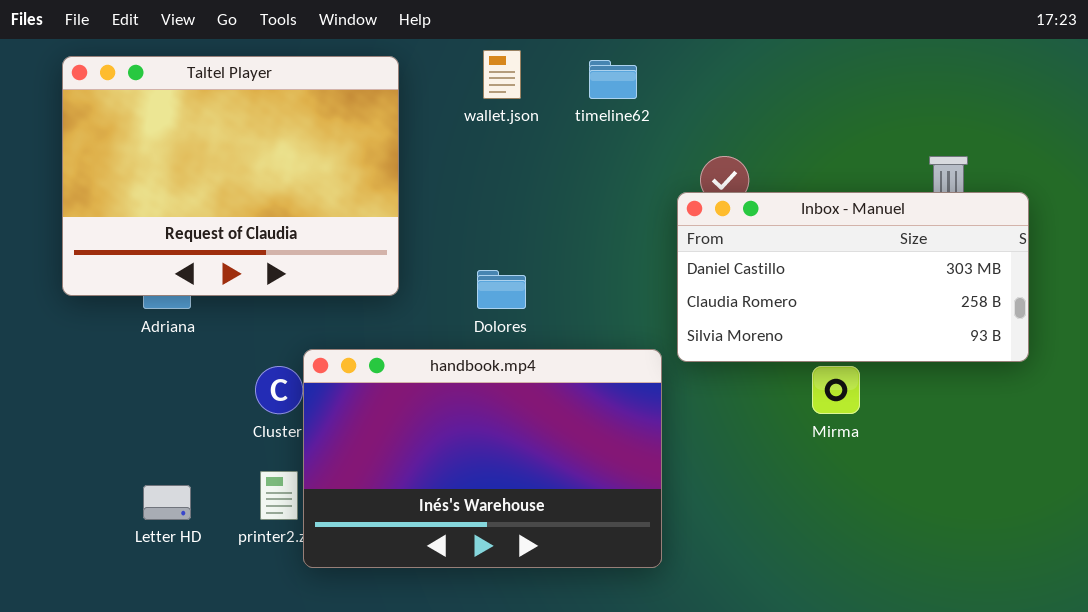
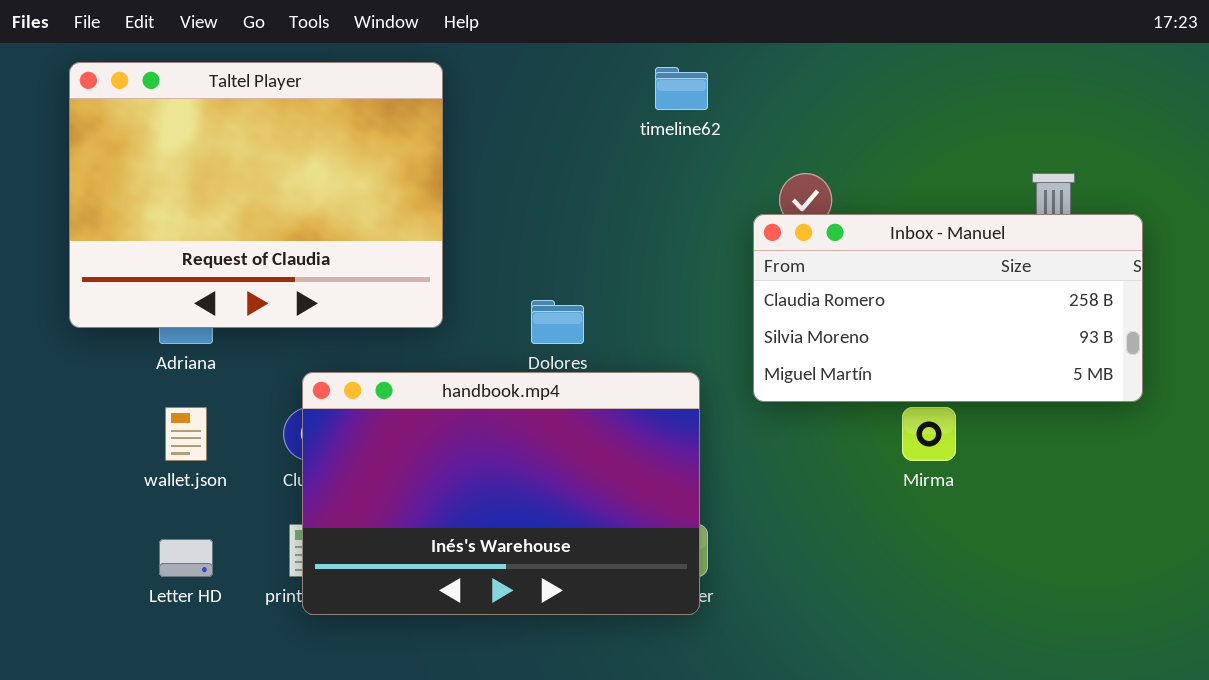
wallet.json: [483,50,521,99] -> [165,407,207,461], moved
Inbox - Manuel: [677,192,1029,362] -> [753,214,1143,402], scrolled down 1 row
handbook.mp4: [303,349,662,568] -> [302,372,700,615], moved

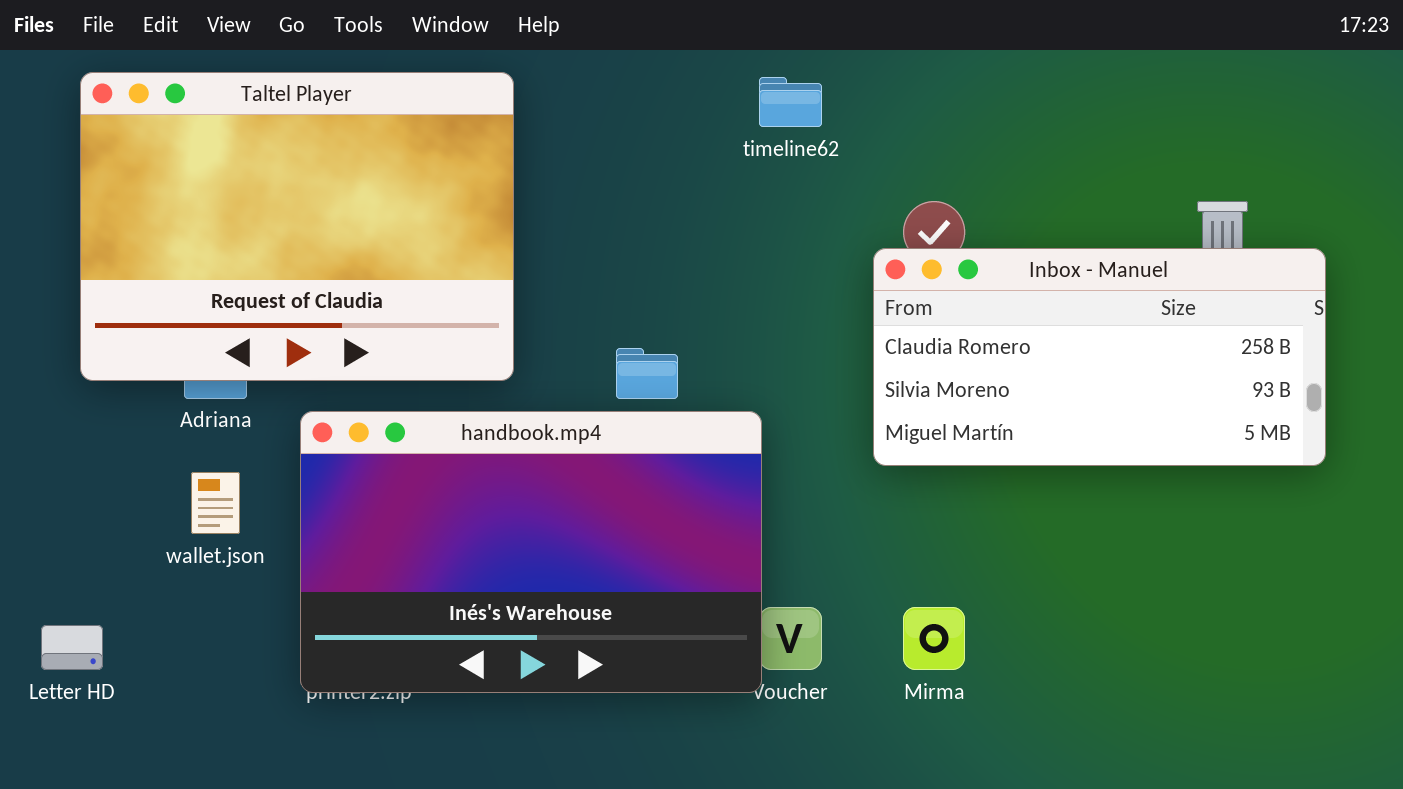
handbook.mp4: [302,372,700,615] -> [300,411,762,693], moved
Mirma: [902,407,956,461] -> [903,607,965,670], moved
Letter HD: [159,539,213,577] -> [41,625,103,670], moved

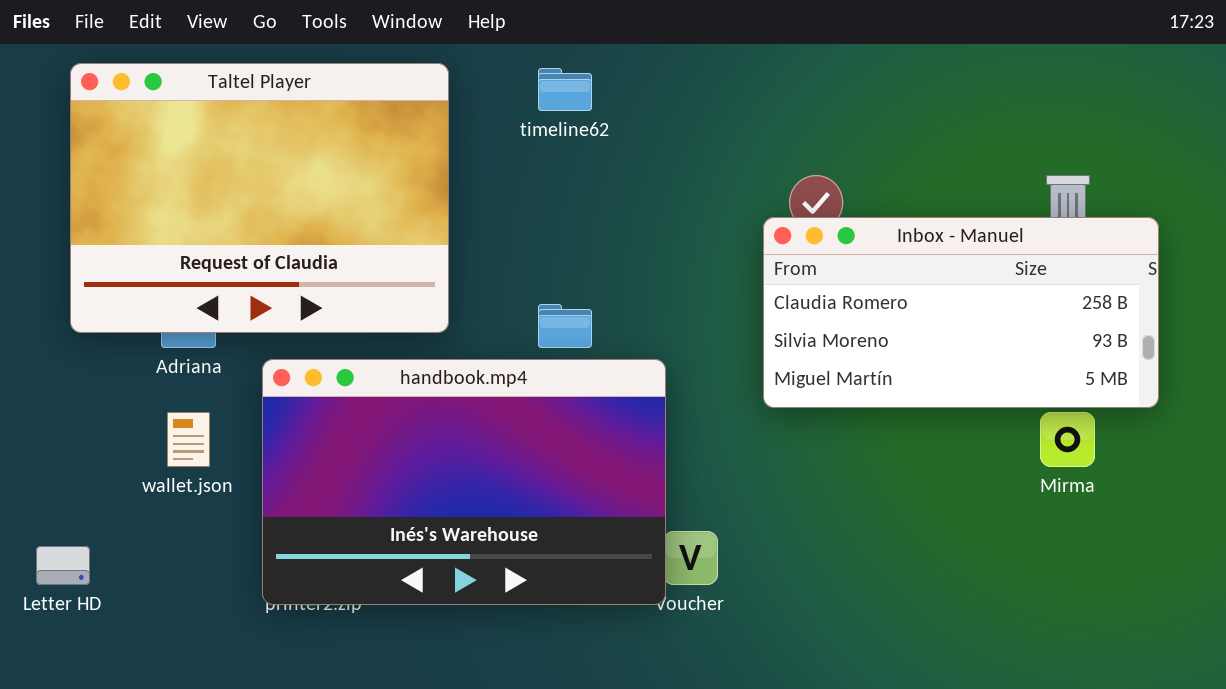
timeline62: [759,77,822,127] -> [538,68,592,111], moved
Mirma: [903,607,965,670] -> [1040,412,1095,467], moved

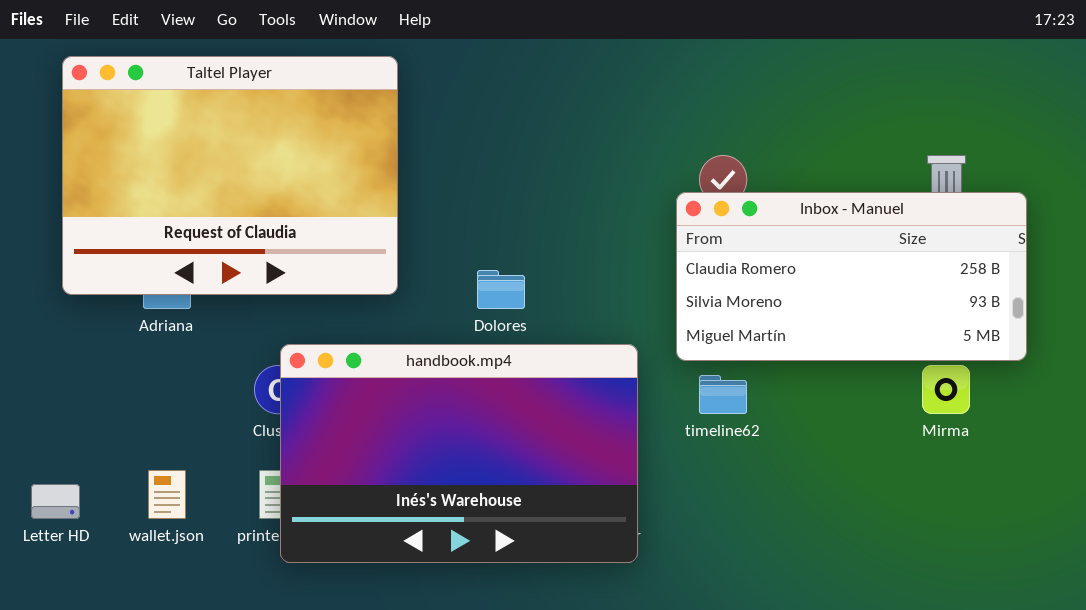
timeline62: [538,68,592,111] -> [699,375,747,414], moved
handbook.mp4: [262,359,666,605] -> [280,344,638,563], moved
wallet.json: [167,412,210,467] -> [148,470,186,519], moved

